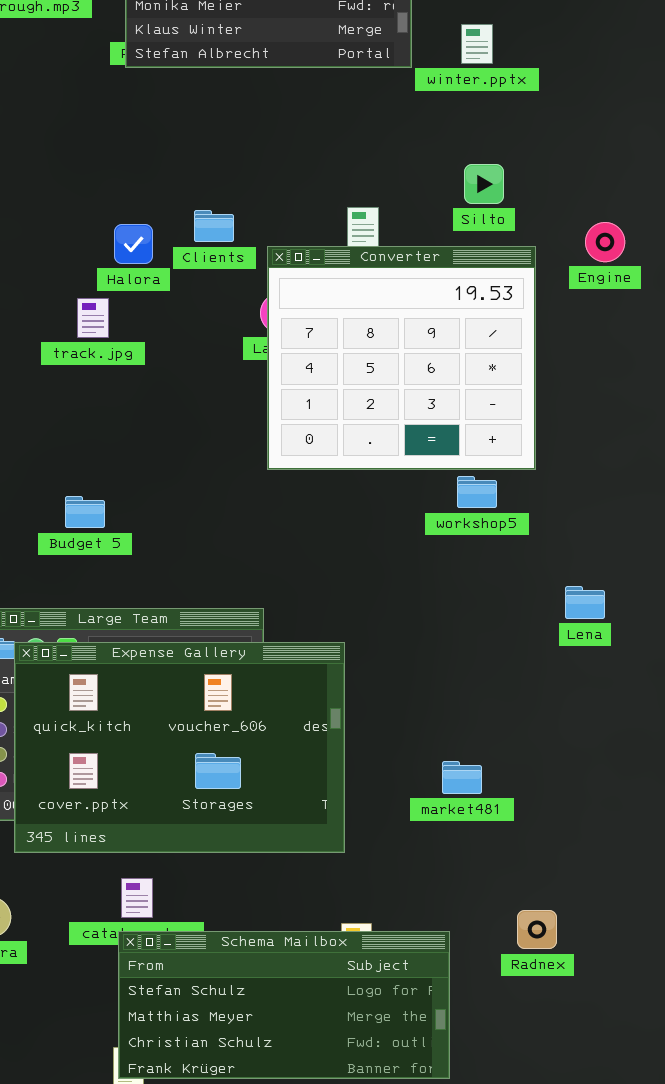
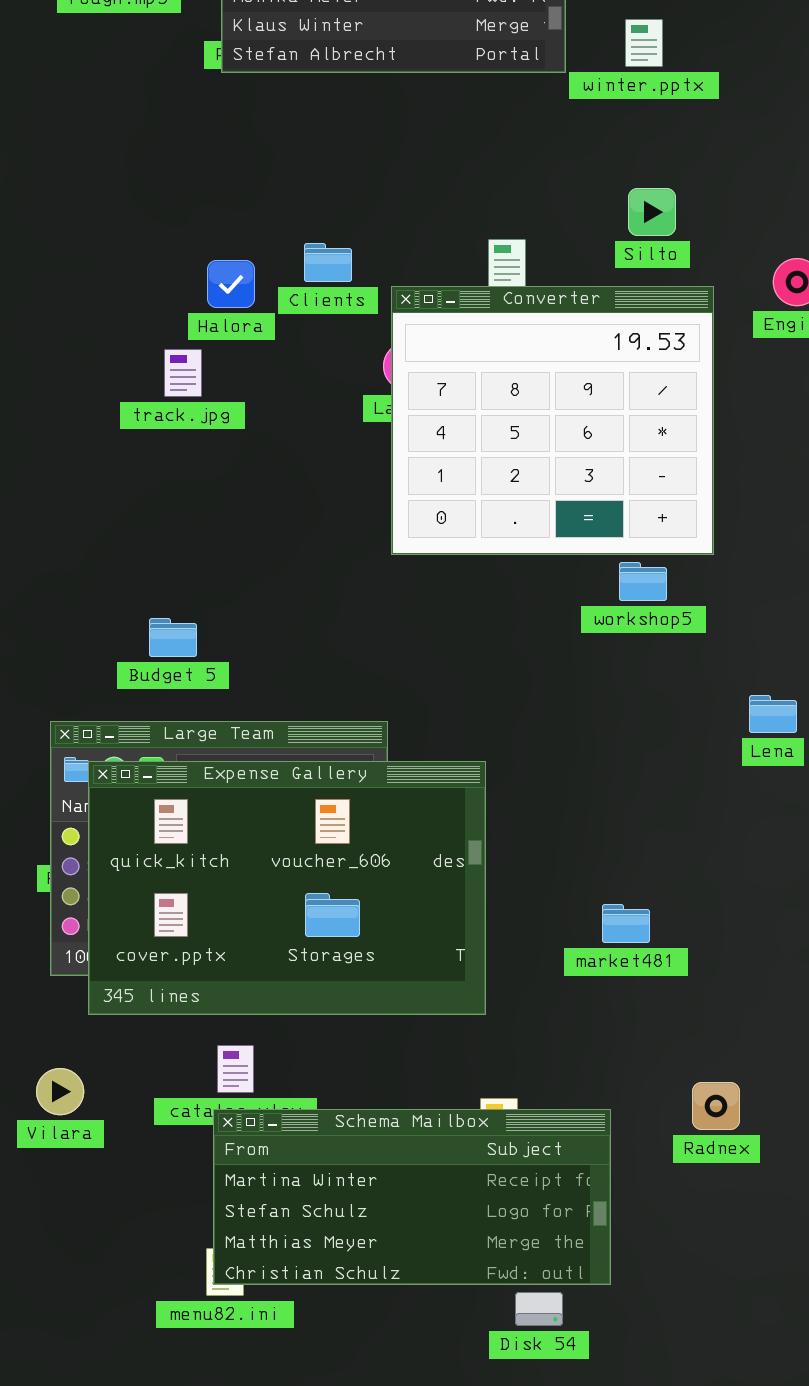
Budget 5: [65,496,105,528] -> [149,618,197,657], moved
Schema Mailbox: [118,931,450,1079] -> [213,1109,611,1285], scrolled up 1 row

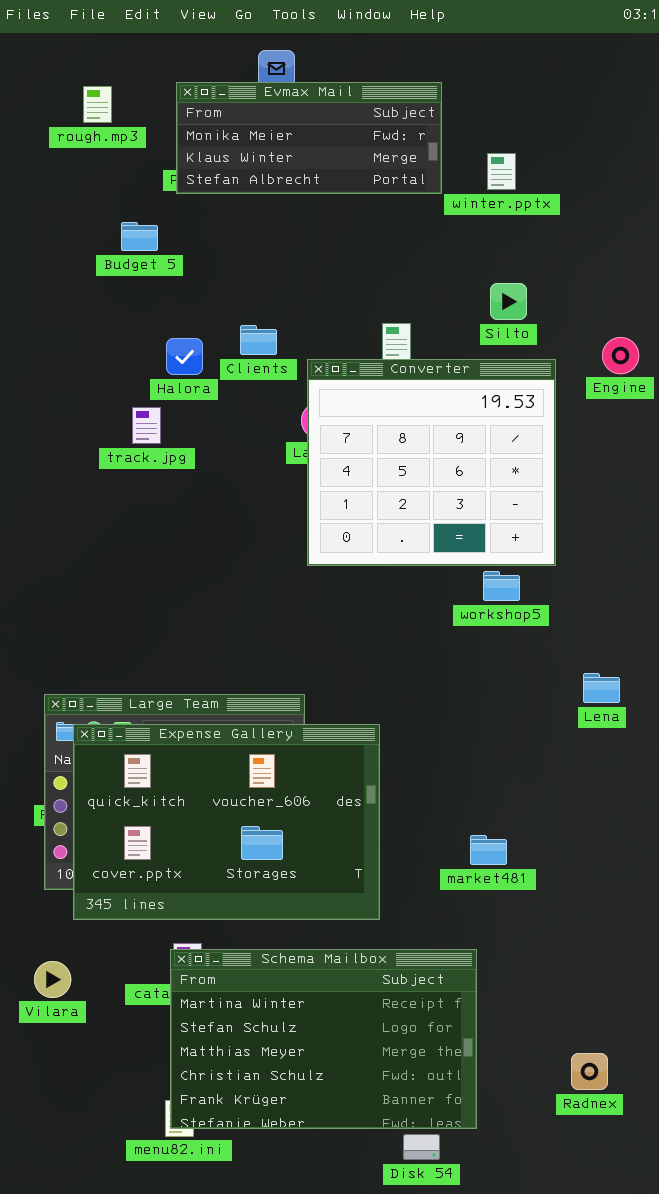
Budget 5: [149,618,197,657] -> [121,222,158,251], moved
Radnex: [692,1082,740,1130] -> [571,1053,608,1090], moved
Schema Mailbox: [213,1109,611,1285] -> [170,949,477,1129], resized

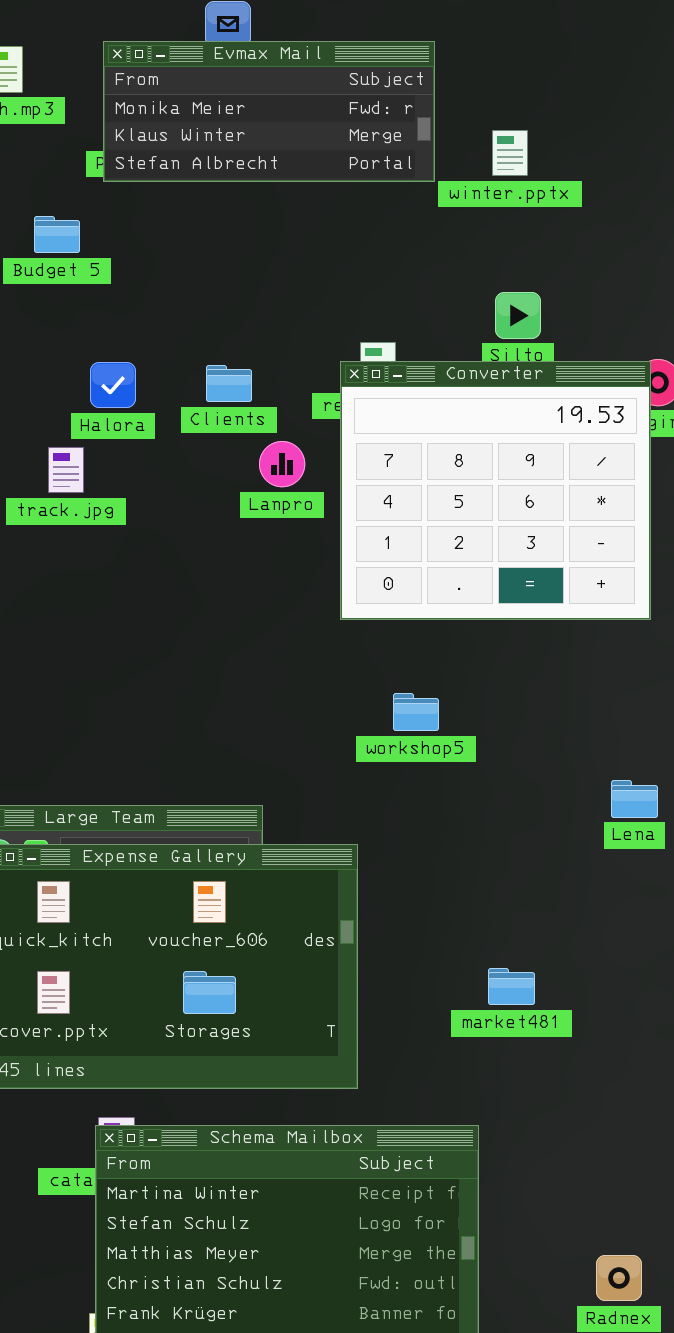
Clients: [240,325,277,355] -> [206,365,252,402], moved
Converter: [307,359,556,566] -> [340,361,651,620], moved
workshop5: [483,571,520,601] -> [393,693,439,731], moved
market481: [470,835,507,865] -> [488,968,535,1005], moved

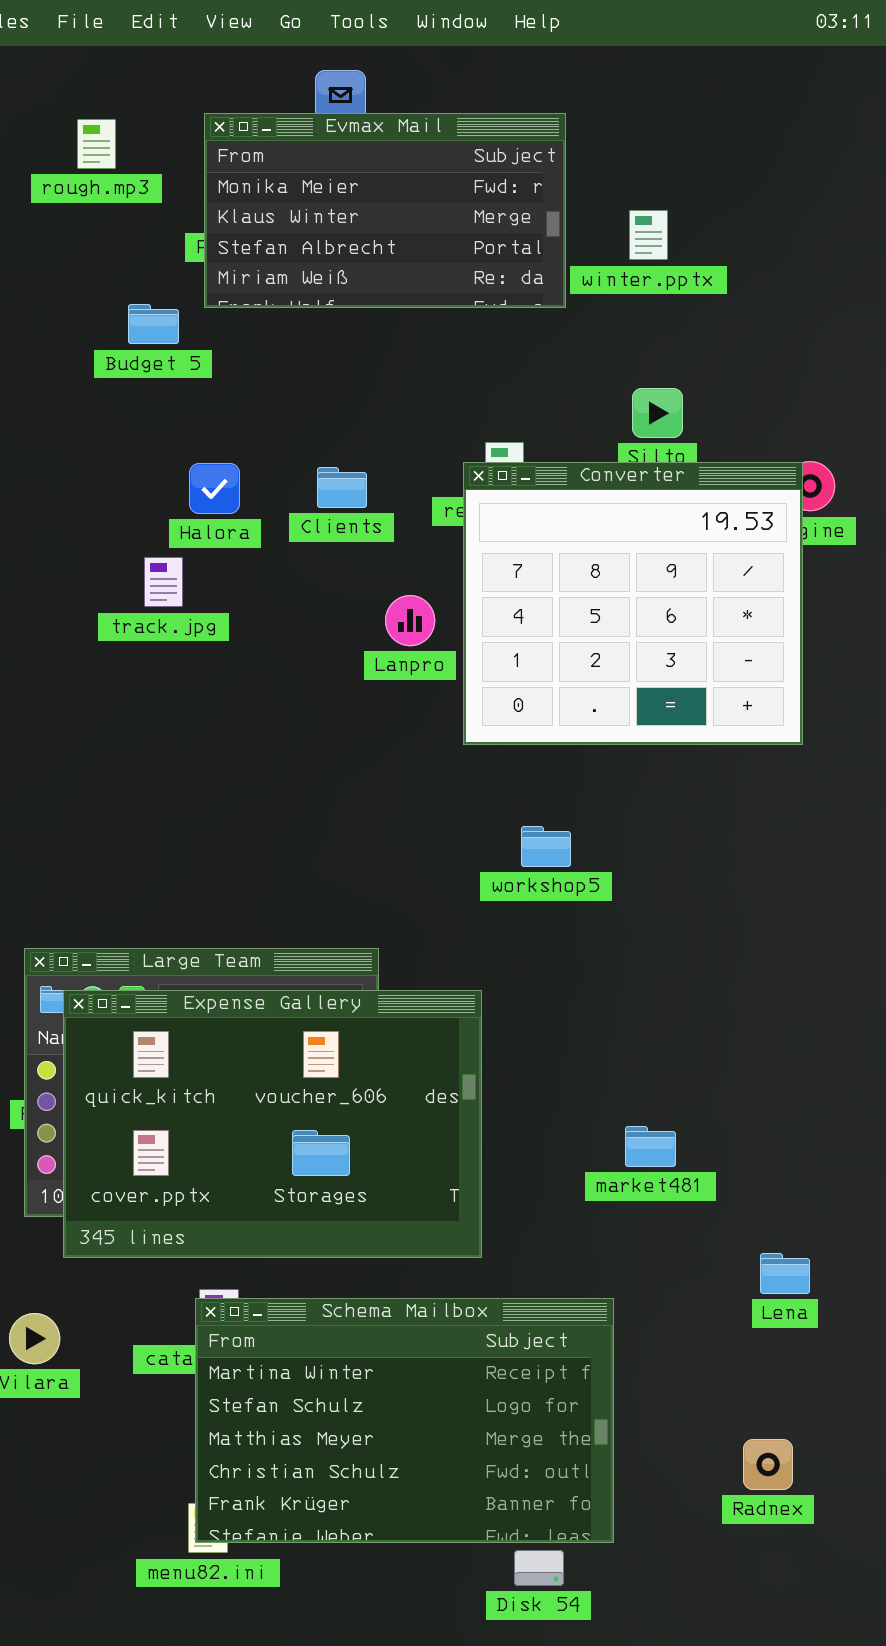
Evmax Mail: [103,41,435,182] -> [204,113,566,308], resized
Lanpro: [259,441,305,487] -> [385,595,435,646], moved
Lena: [611,780,658,818] -> [760,1253,810,1294], moved

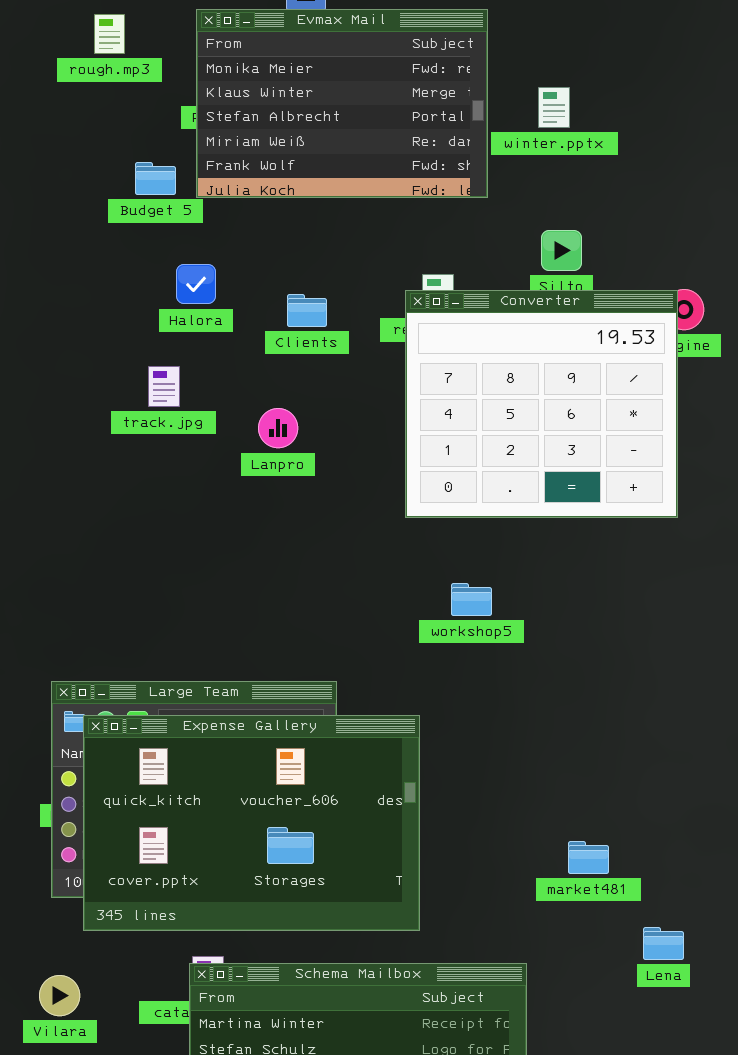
Evmax Mail: [204,113,566,308] -> [196,9,488,198], resized
Halora: [189,463,240,514] -> [176,264,216,304], moved
Lanpro: [385,595,435,646] -> [258,408,298,448], moved
market481: [625,1126,676,1167] -> [568,841,609,874], moved

